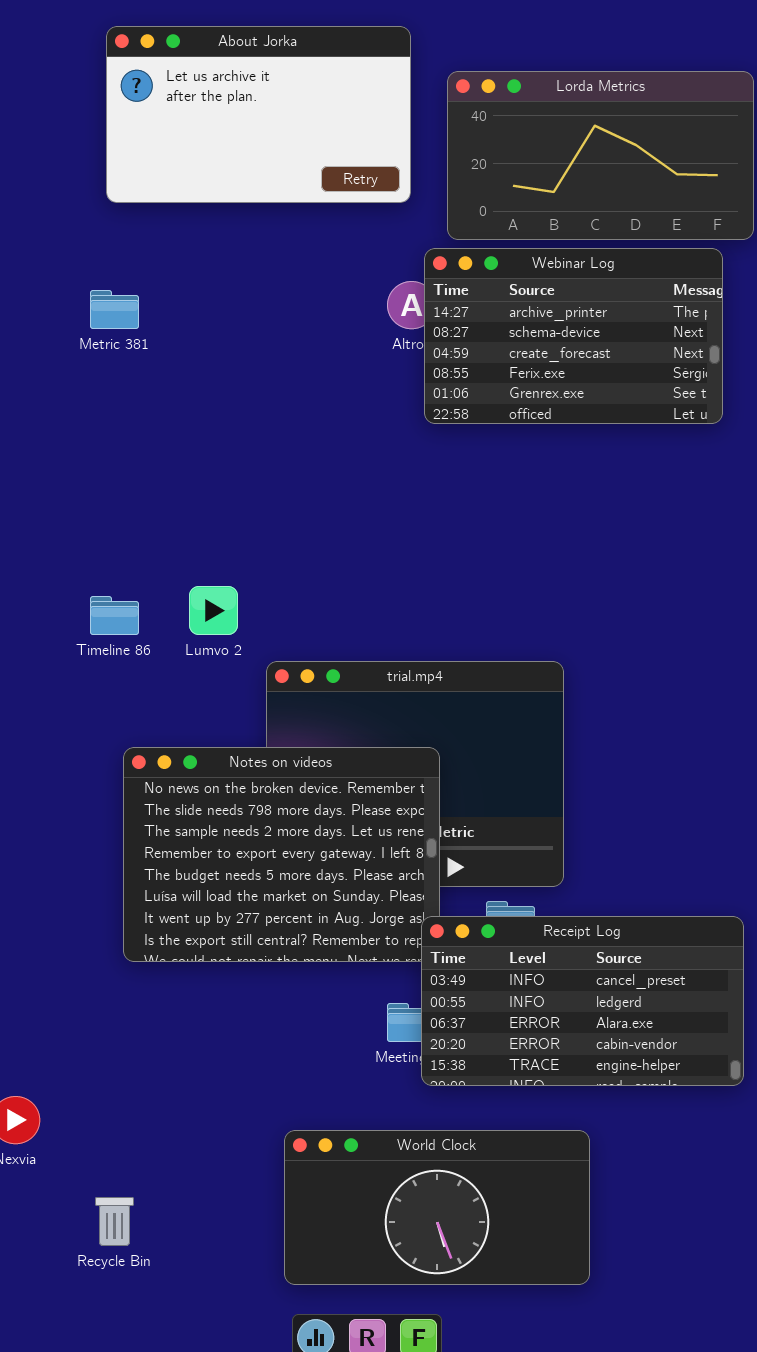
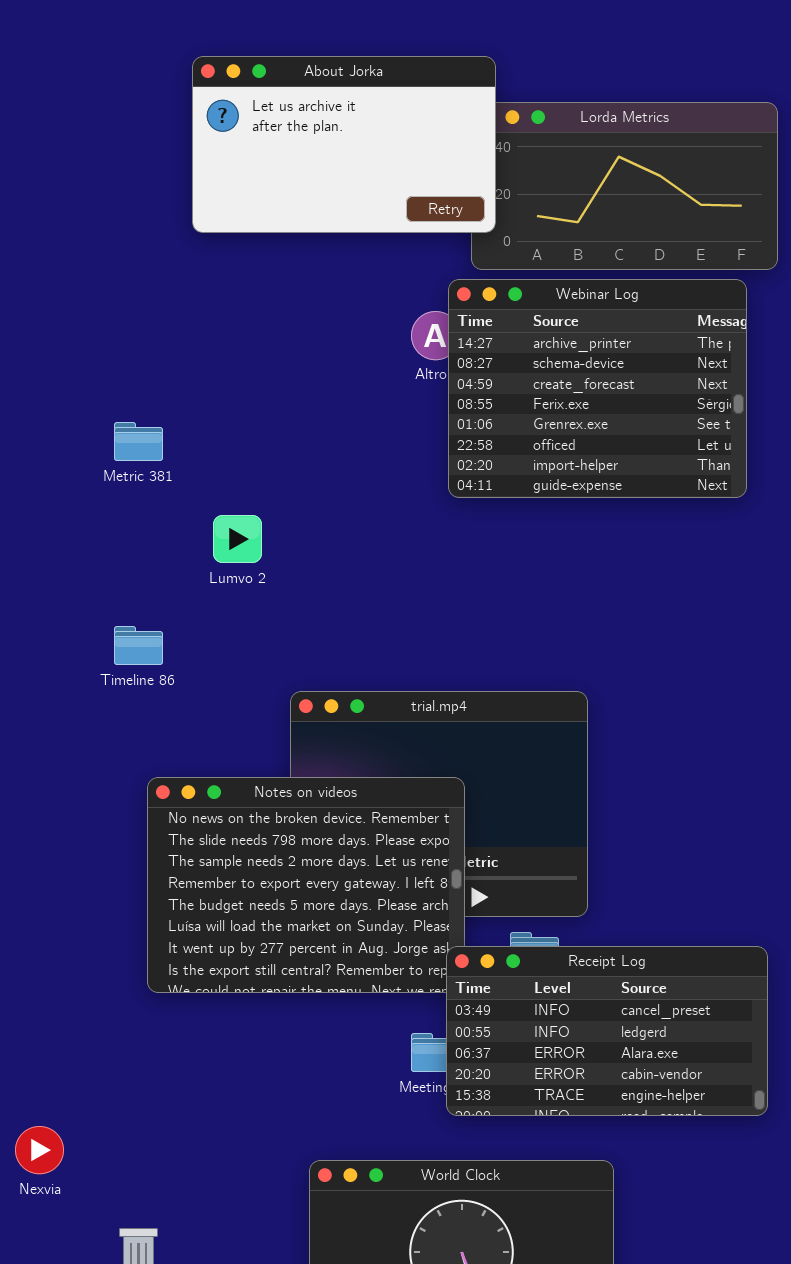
About Jorka: [106,26,411,203] -> [192,56,496,233], moved
Webinar Log: [424,248,723,424] -> [448,279,747,498], resized
Metric 381: [90,290,139,329] -> [114,422,163,461], moved
Lumvo 2: [189,586,238,635] -> [213,515,262,563], moved

